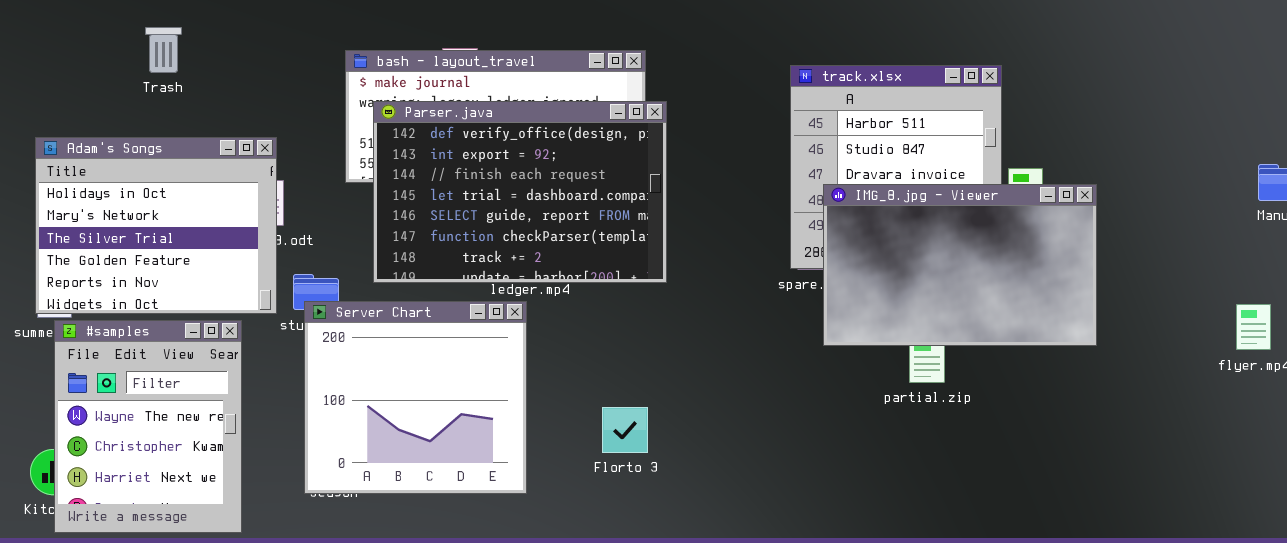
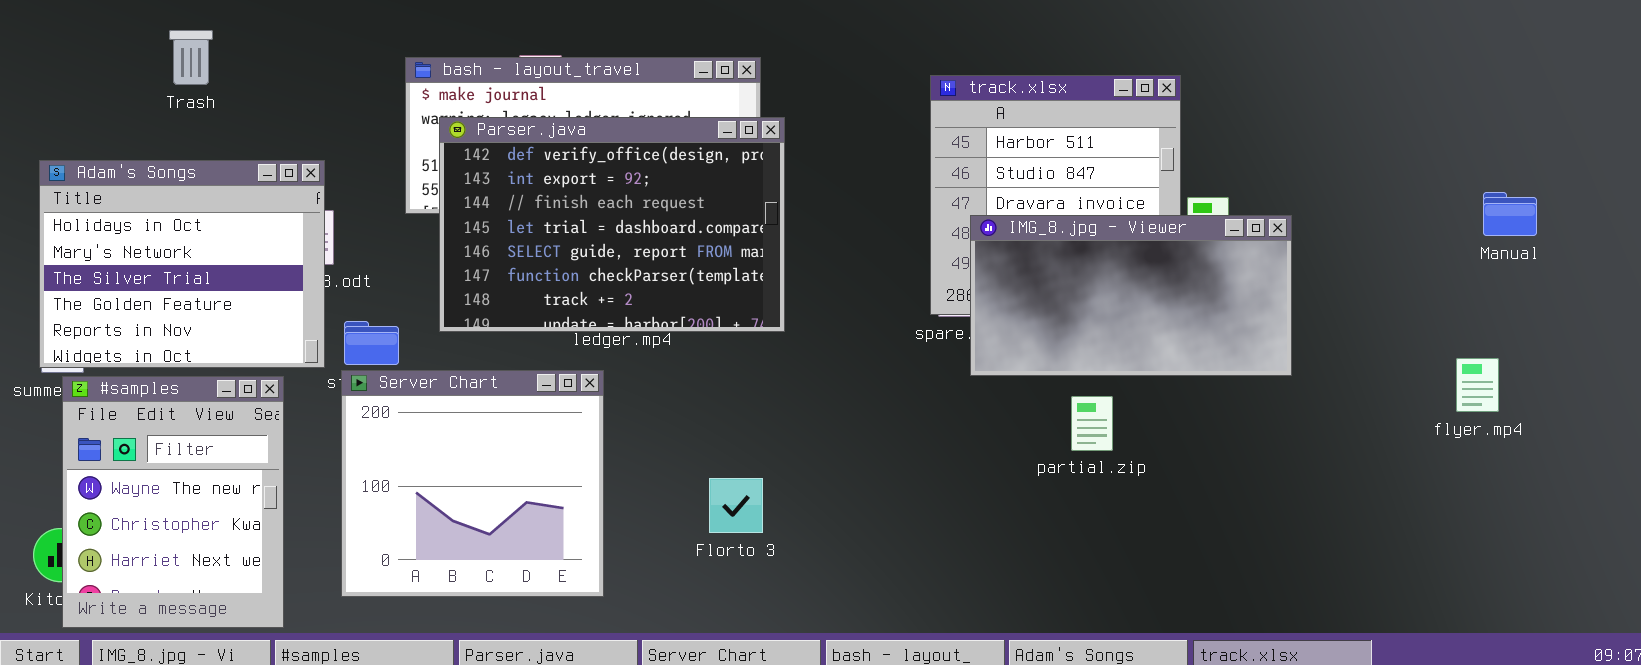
IMG_8.jpg - Viewer: [823,184,1097,346] -> [970,215,1292,376], resized
Server Chart: [304,301,527,494] -> [341,370,604,597], moved

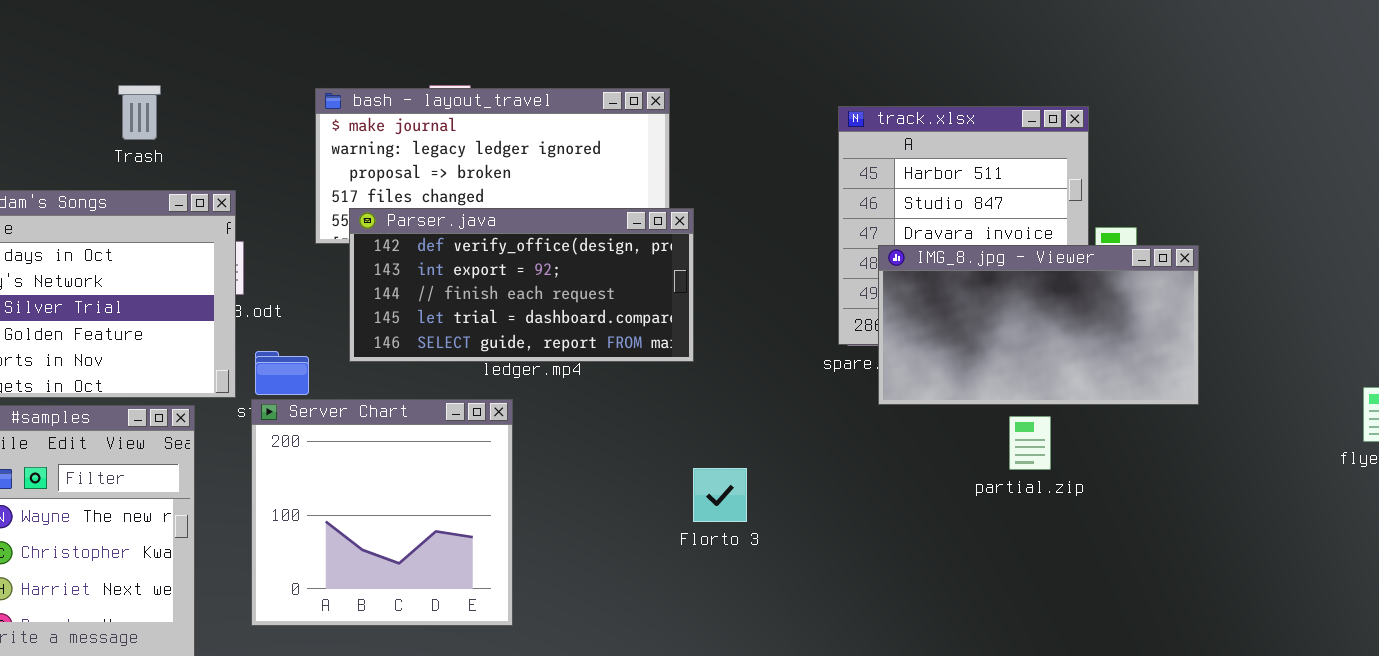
Trash: [169,30,213,85] -> [118,85,161,140], moved
Parser.java: [439,117,785,332] -> [349,208,694,362], resized
partial.zip: [1071,396,1113,451] -> [1009,416,1051,470], moved
Florto 3: [709,478,763,533] -> [693,468,747,522], moved

